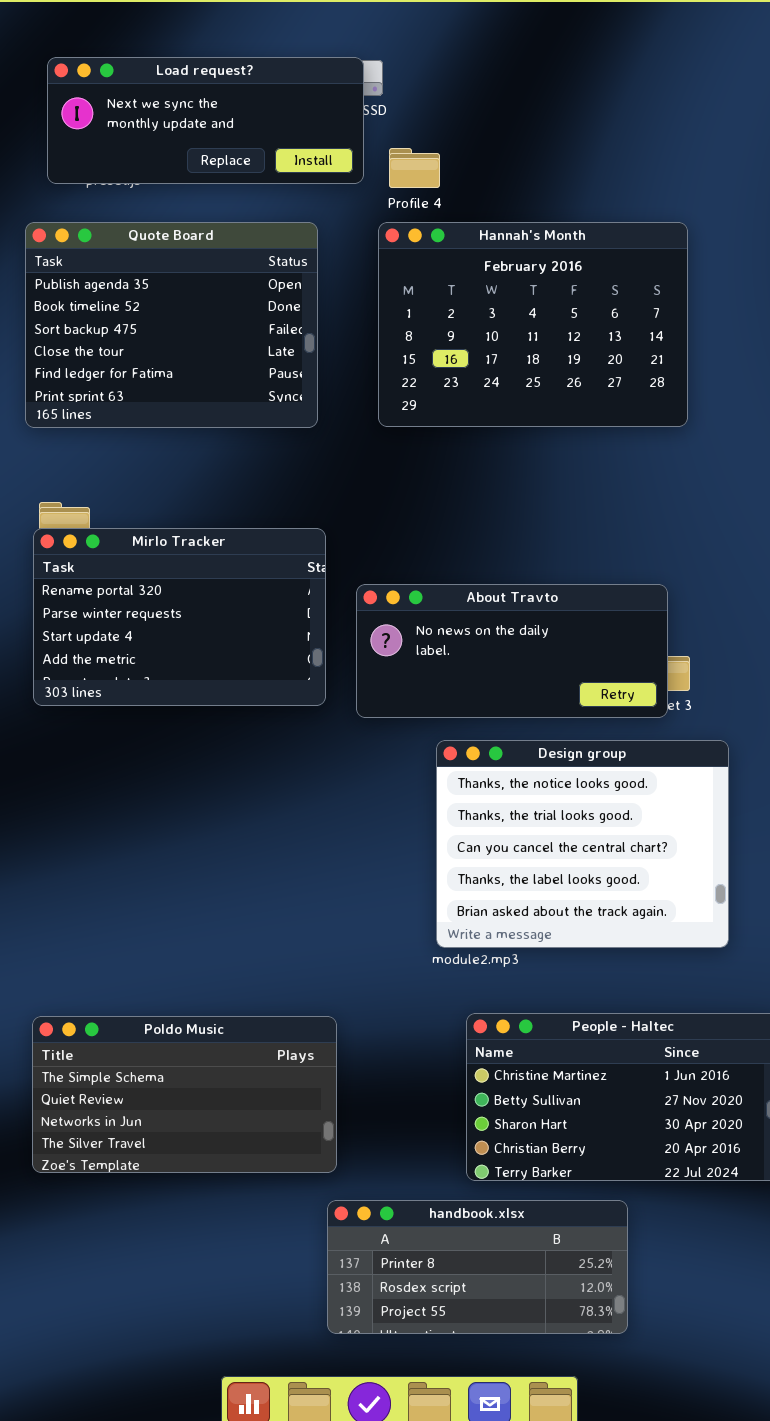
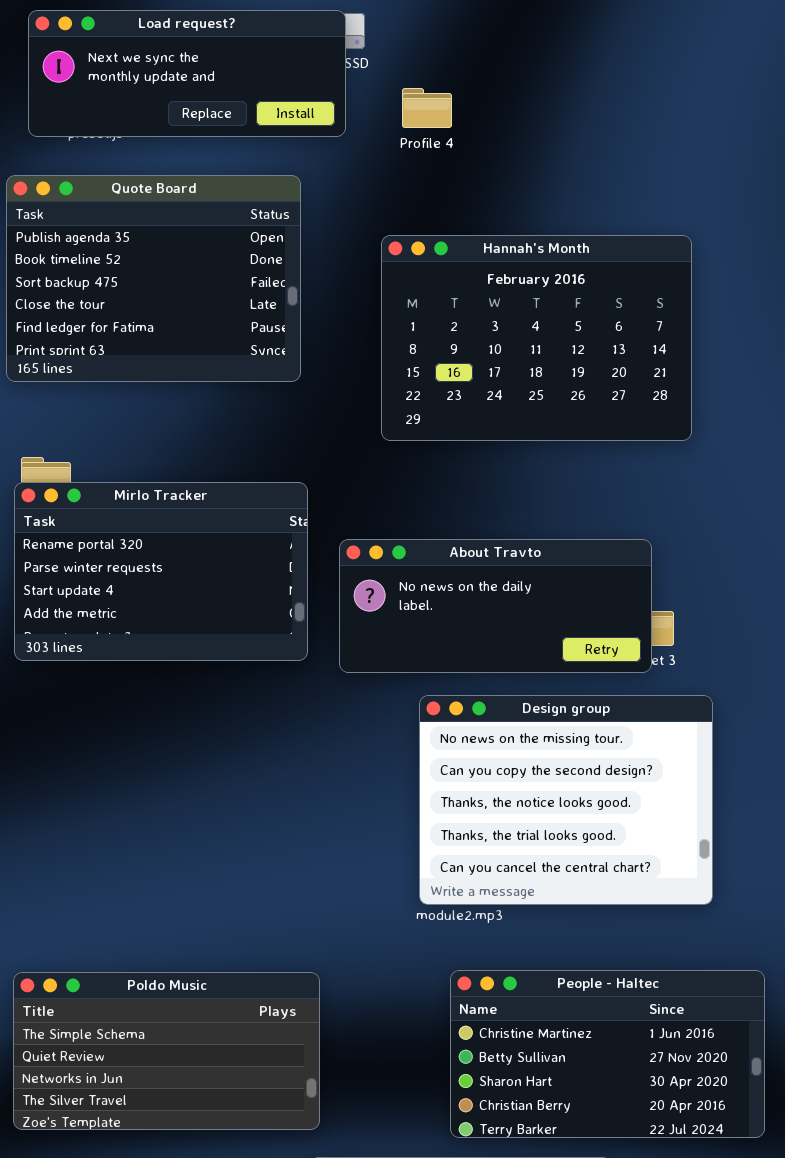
Profile 4: [389,148,440,188] -> [402,88,452,128], moved
Hannah's Month: [378,222,688,427] -> [381,235,692,441], moved
Design group: [436,740,729,948] -> [419,695,713,905], scrolled up 2 rows

